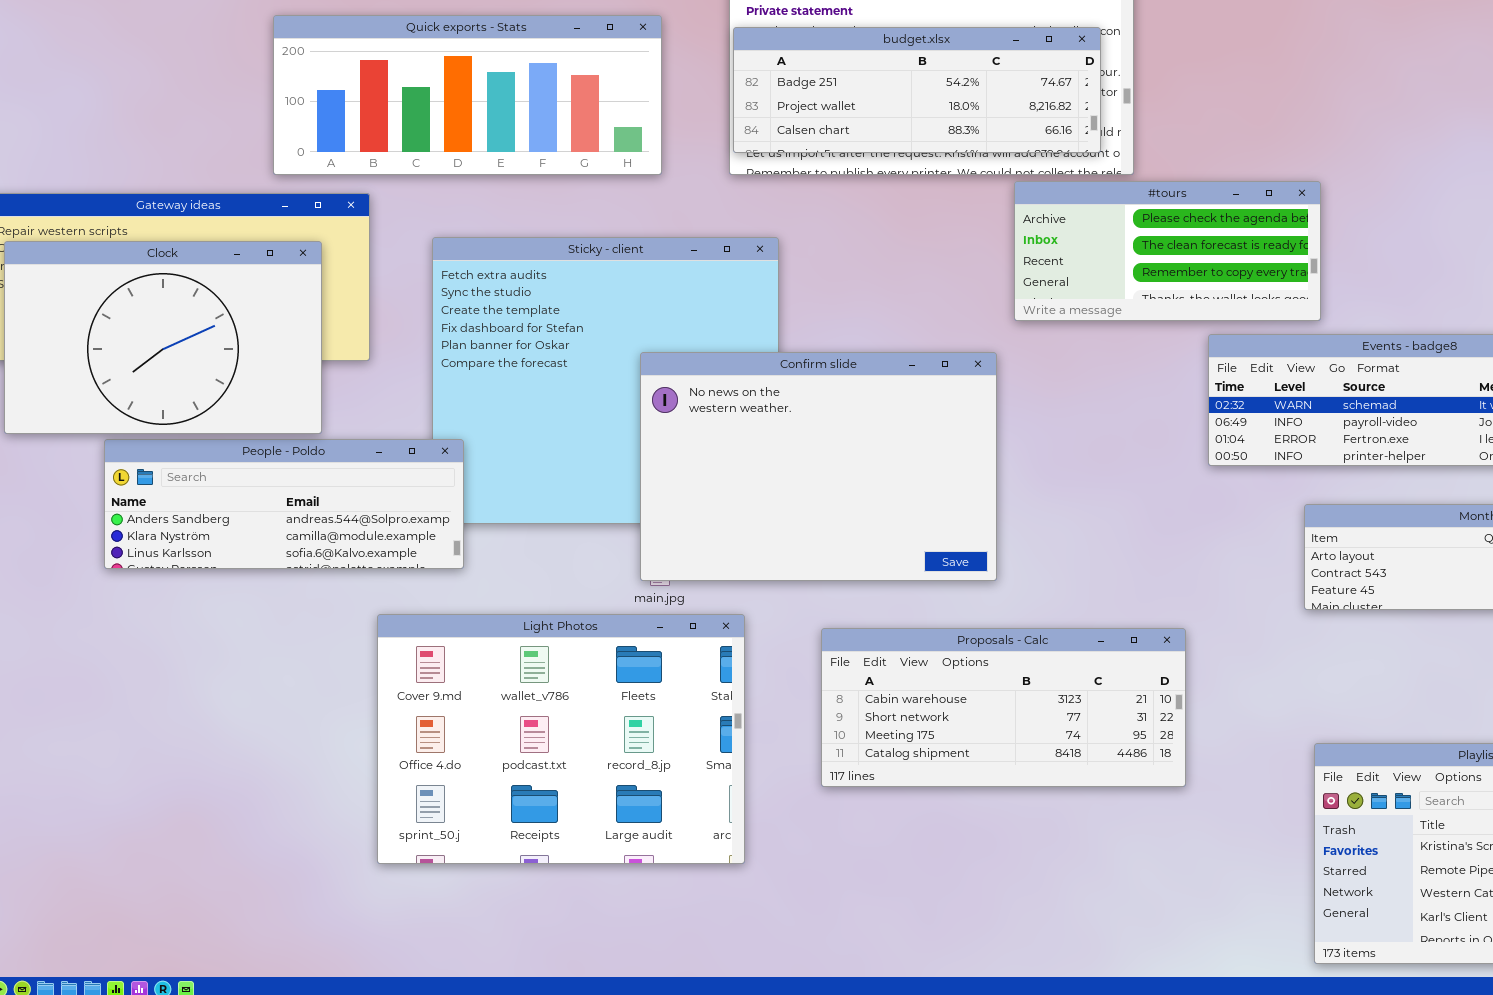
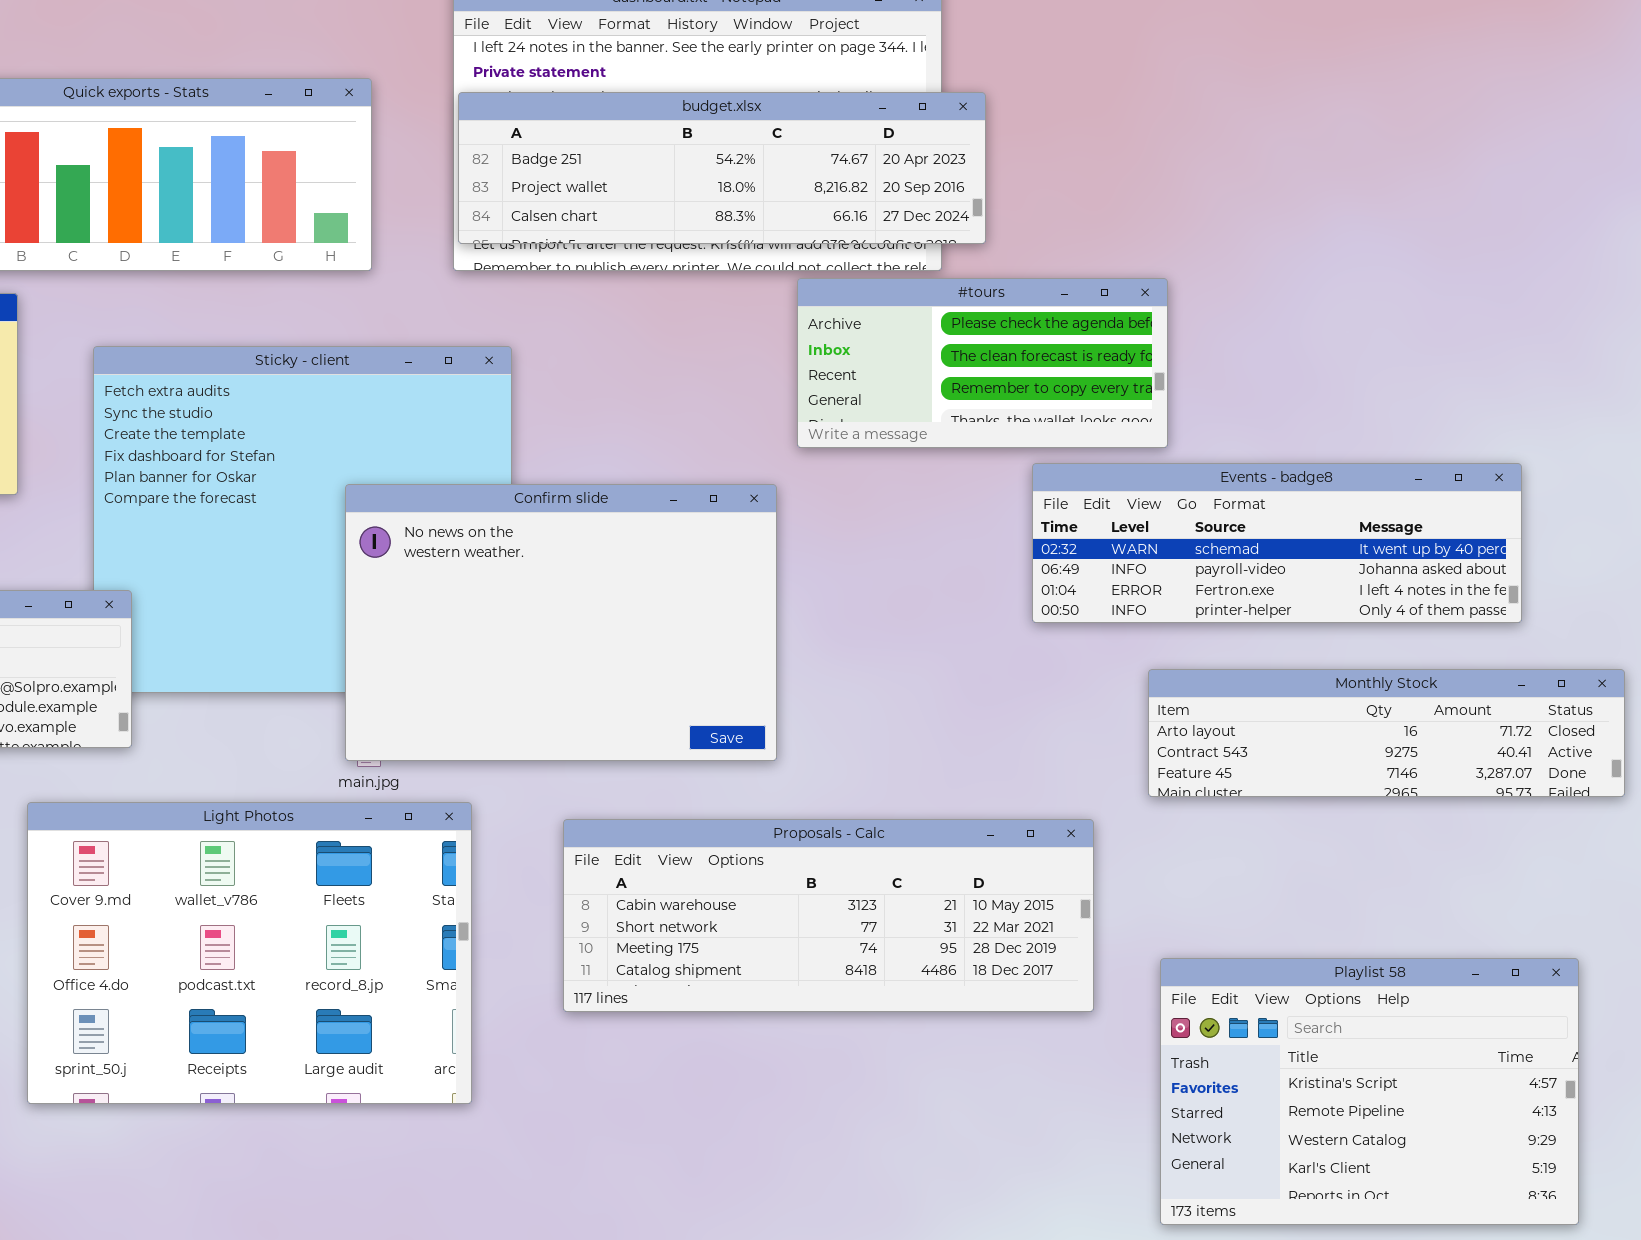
budget.xlsx: [733,27,1101,153] -> [458,92,986,244], resized
Proposals - Calc: [821,628,1186,787] -> [563,819,1094,1012], resized

